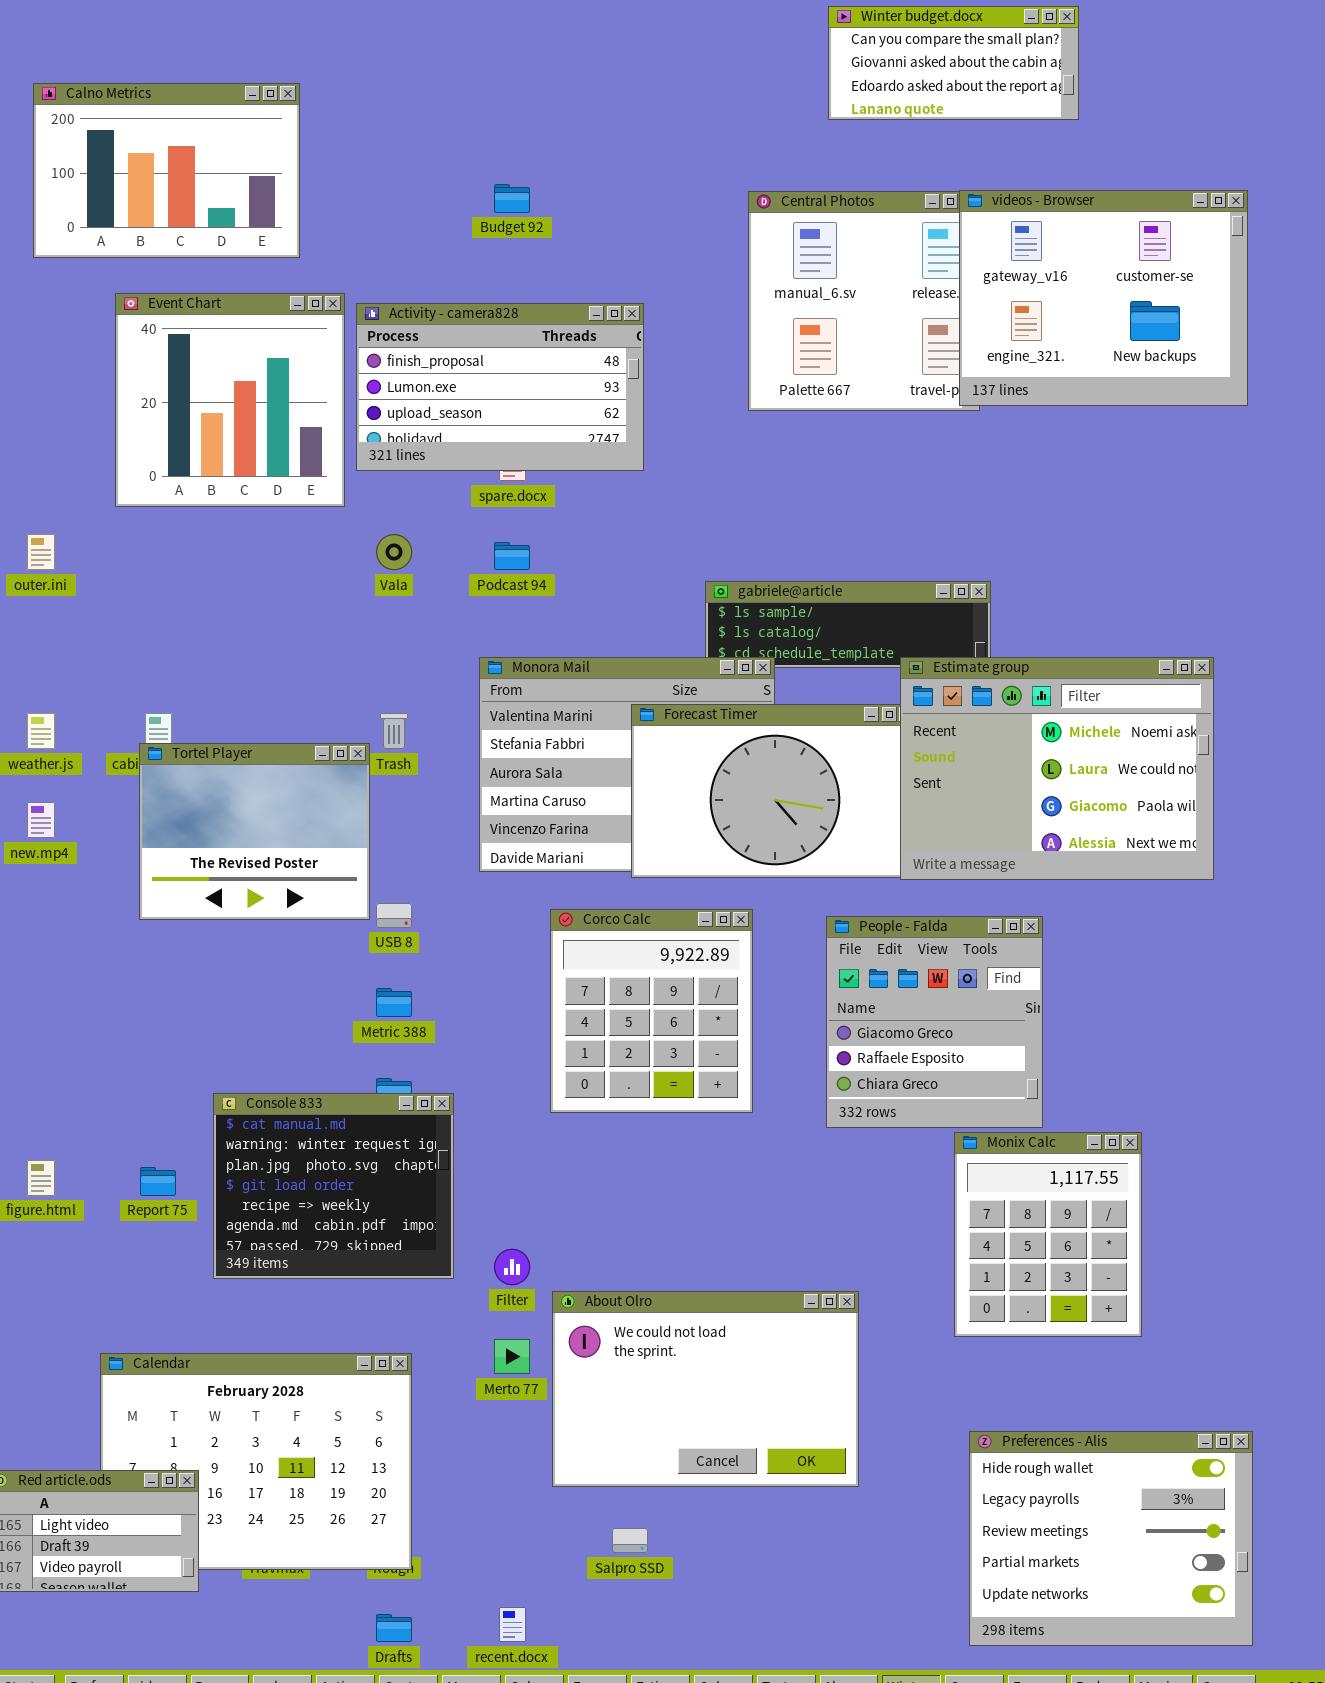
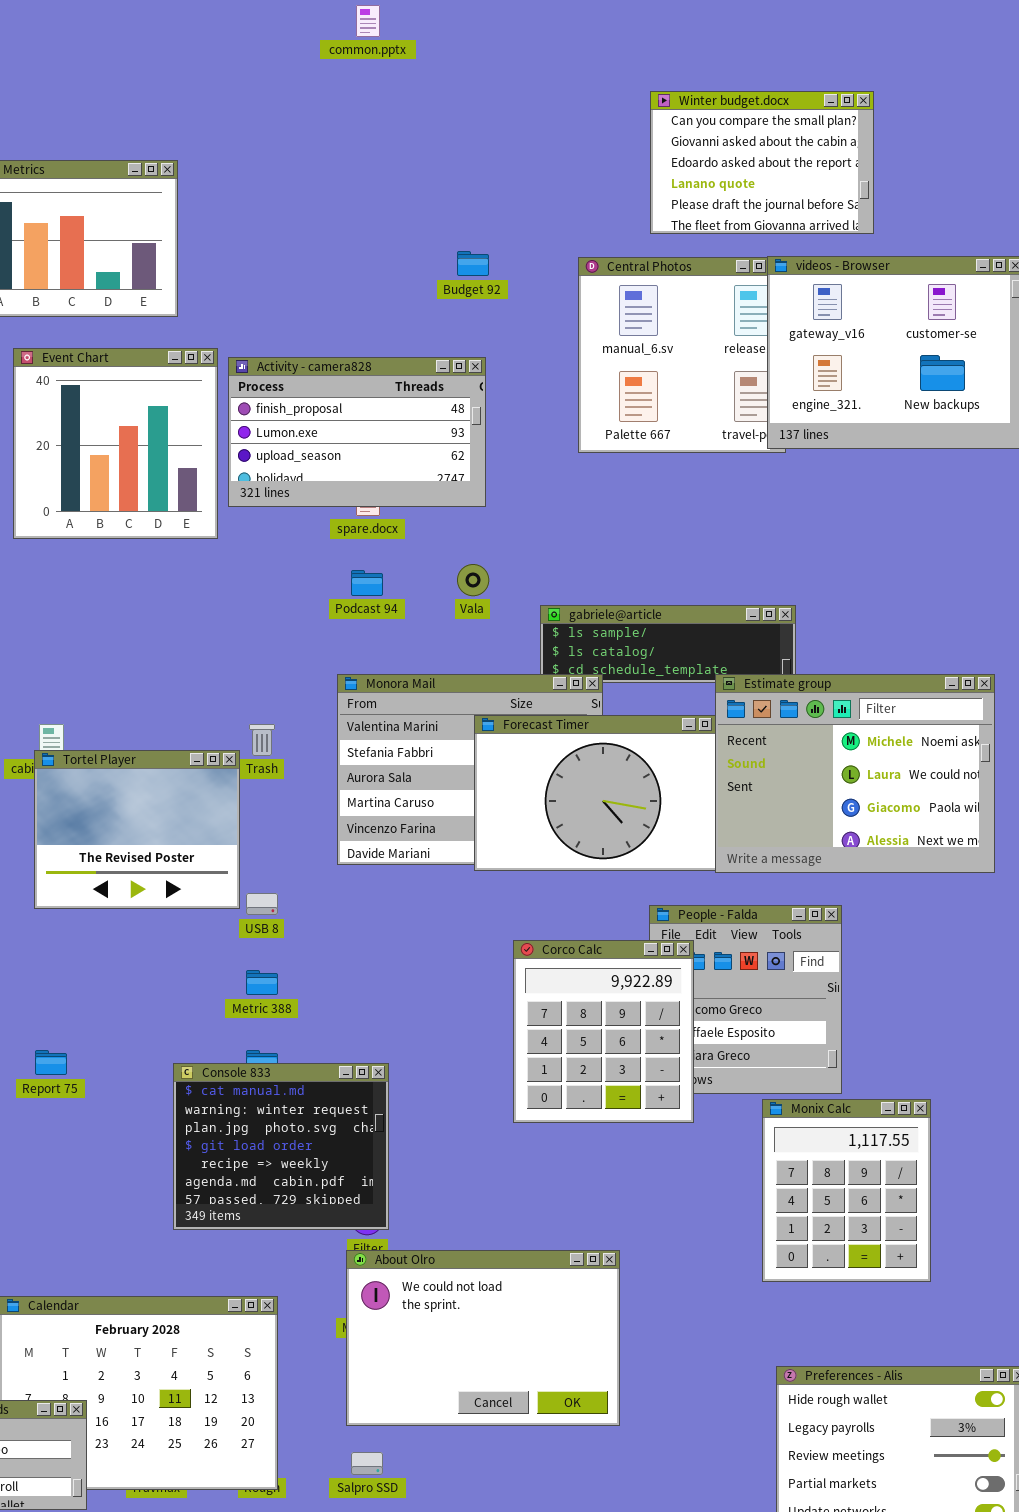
Winter budget.docx: [828,6,1079,120] -> [650,91,874,234], resized
Budget 92: [494,184,530,213] -> [457,251,489,276], moved
Vala: [376,534,412,570] -> [457,564,489,596], moved
Corco Calc: [550,909,753,1113] -> [513,940,694,1123], moved
Console 833: [213,1093,454,1279] -> [173,1063,389,1230], moved
Report 75: [140,1167,176,1196] -> [35,1050,67,1075], moved
About Olro: [552,1291,859,1487] -> [346,1250,620,1426], moved
Salpro SSD: [612,1528,648,1553] -> [351,1452,383,1475], moved

